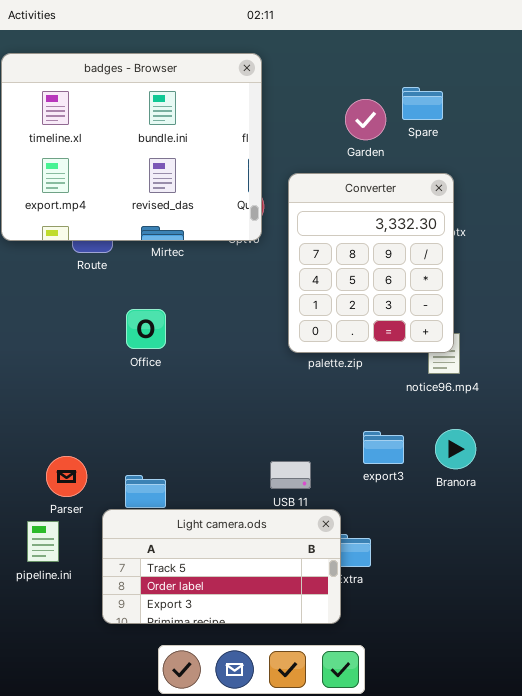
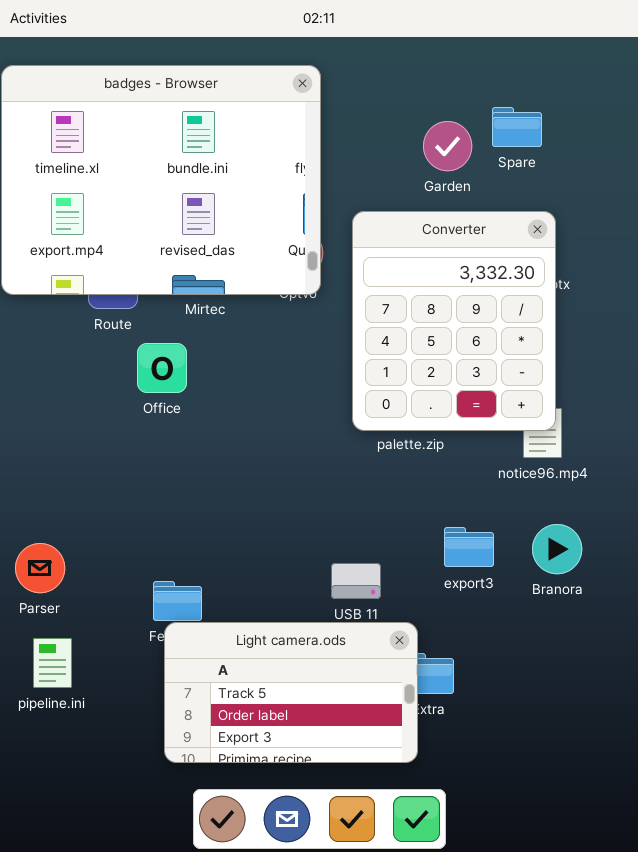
Office: [126,309,166,349] -> [137,343,187,393], moved
Parser: [46,456,87,497] -> [15,543,65,593], moved
Light camera.ods: [102,509,341,624] -> [164,622,418,763], resized

